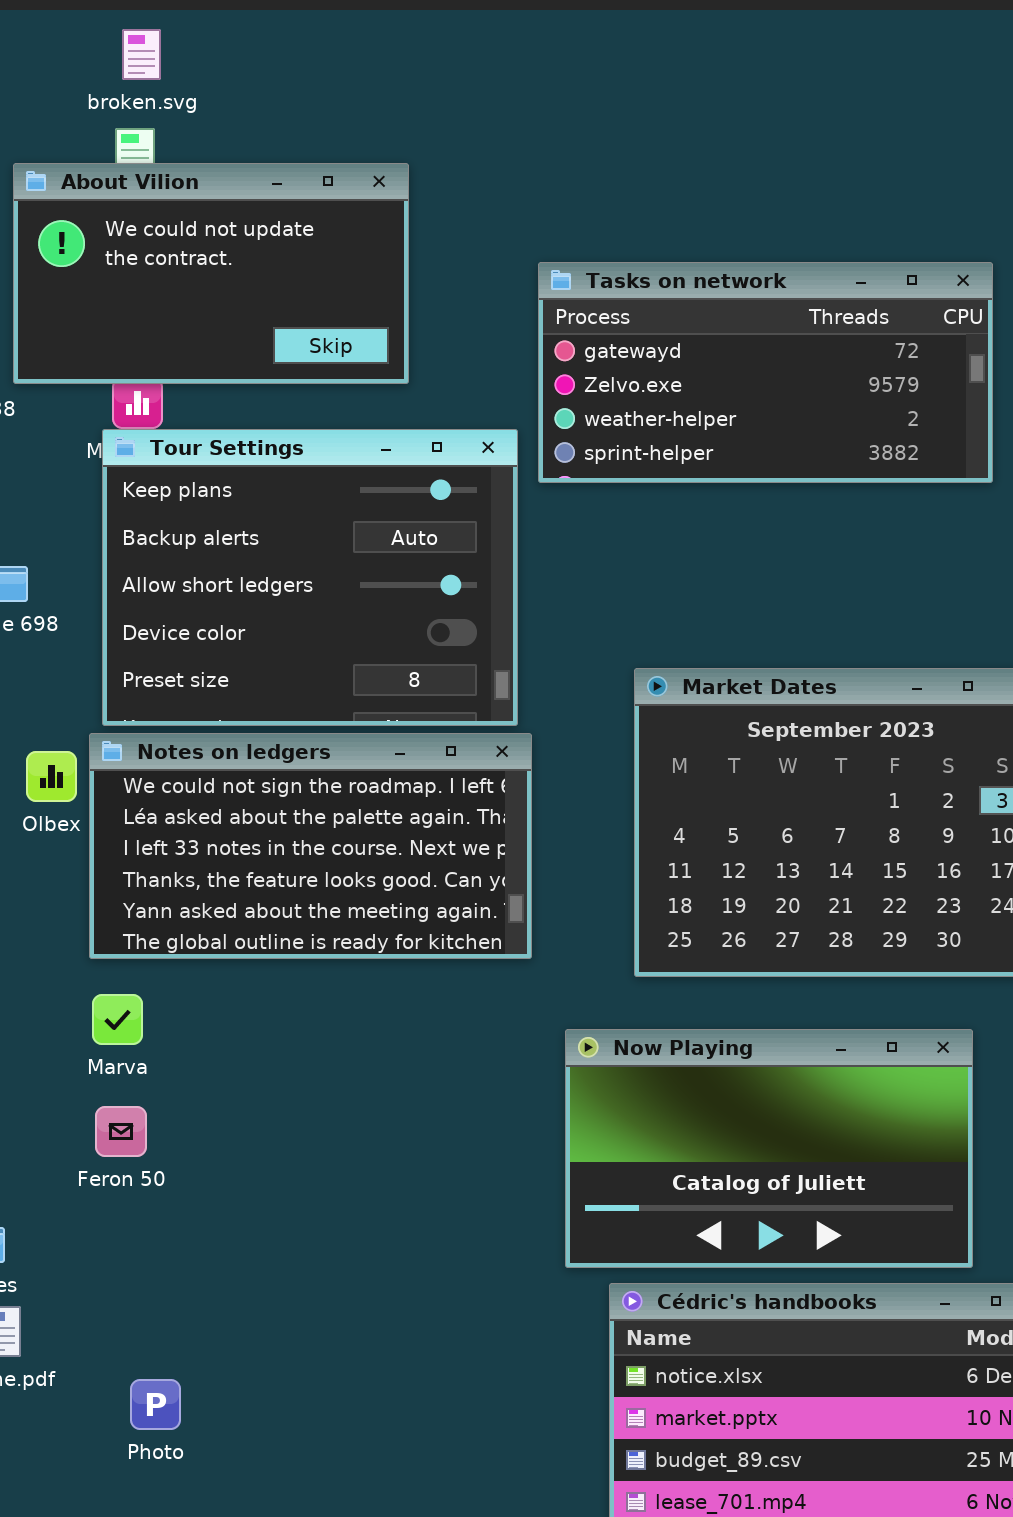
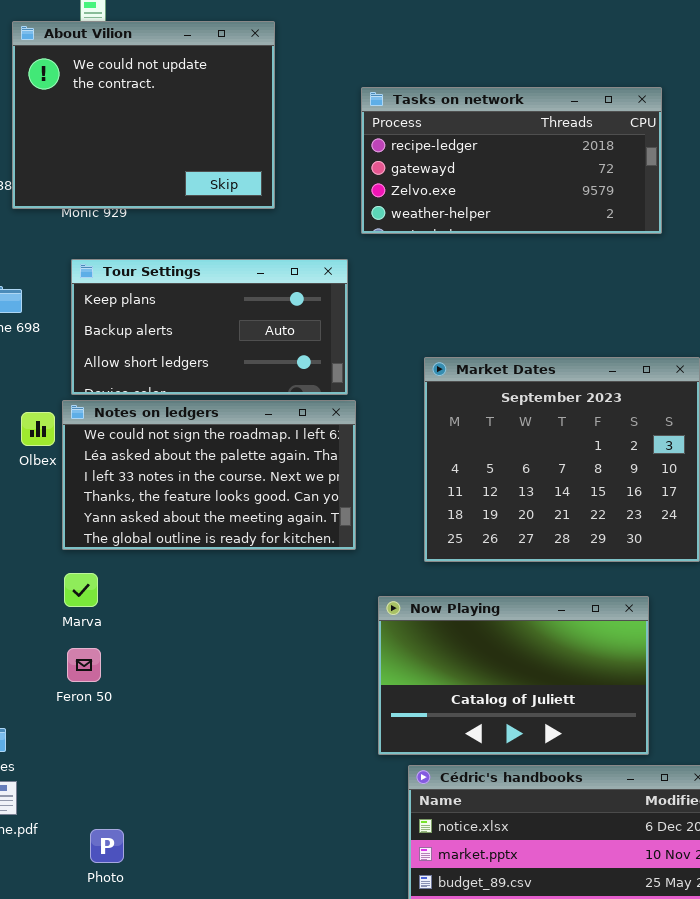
About Vilion: [13,163,409,384] -> [12,21,275,209], resized
Tasks on network: [538,262,993,483] -> [361,87,662,234], scrolled up 1 row
Tour Settings: [102,429,518,726] -> [71,259,348,395], resized

